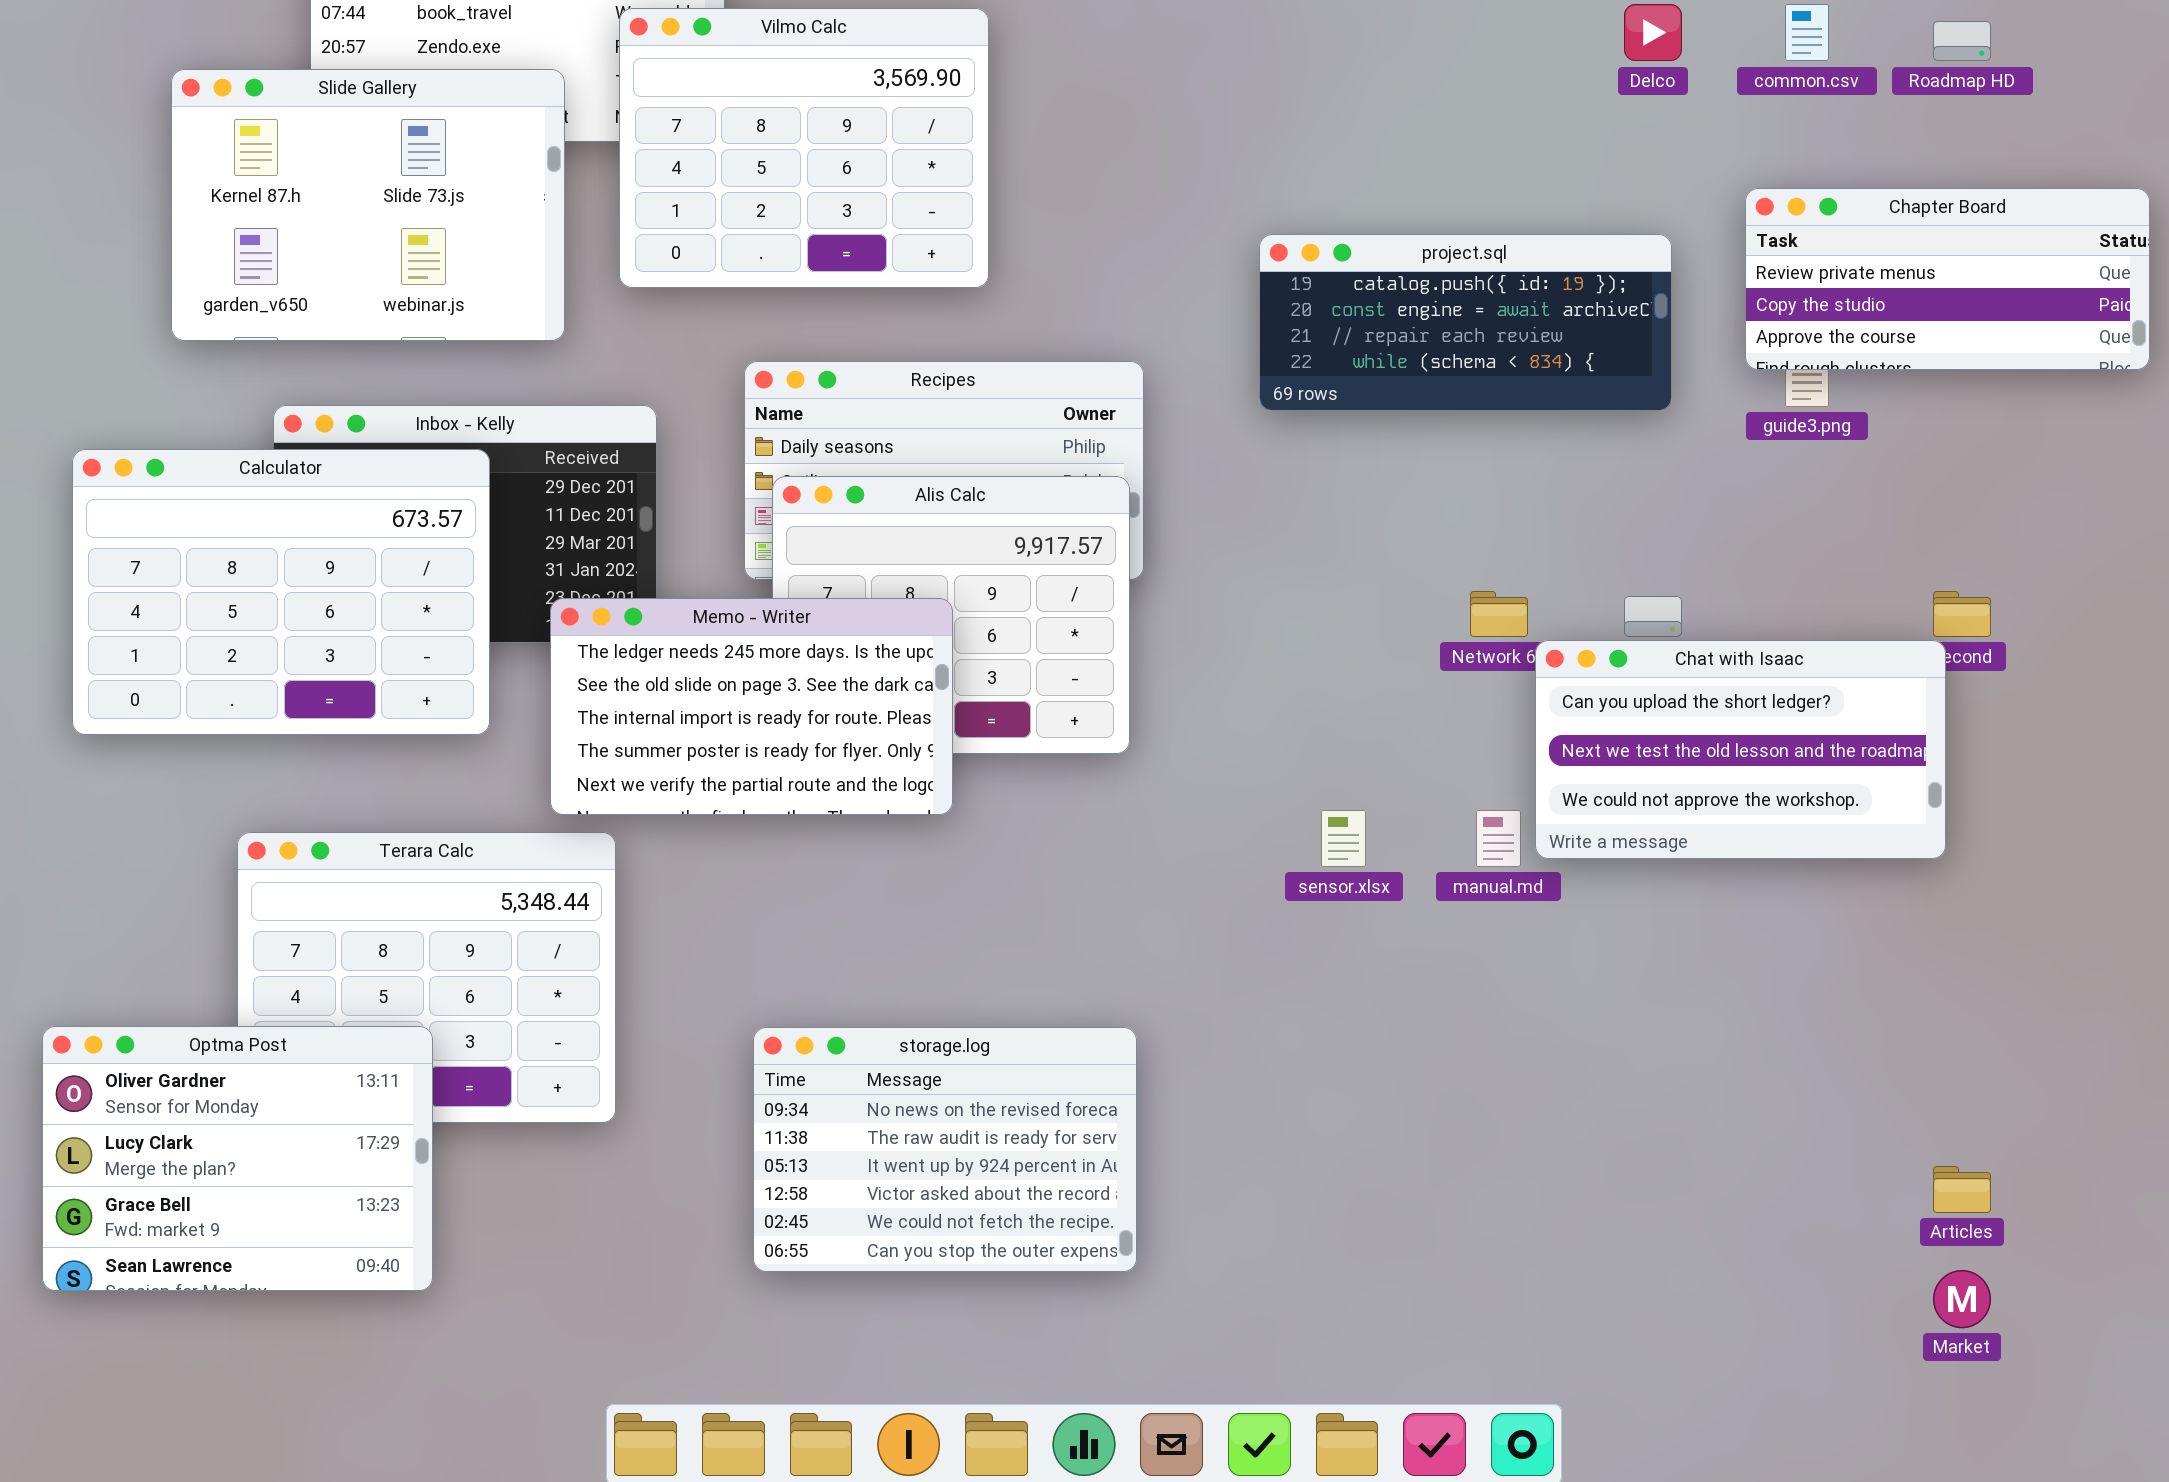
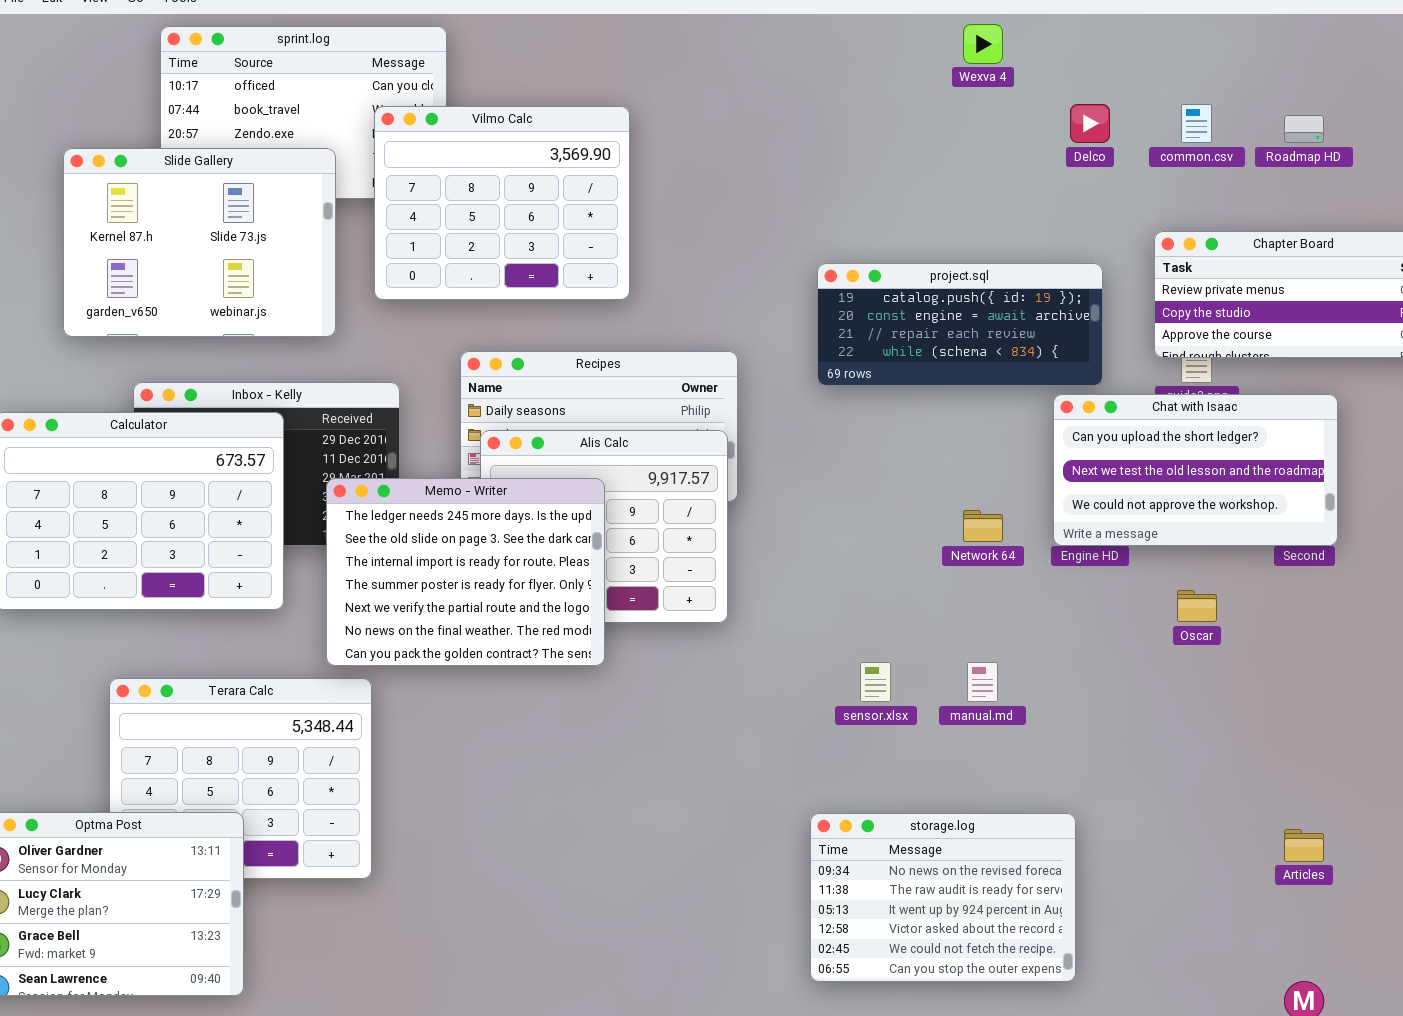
Memo - Writer: [550,598,953,815] -> [326,478,605,666], resized
Chat with Isaac: [1535,640,1946,859] -> [1053,394,1338,546], moved
storage.log: [753,1027,1137,1272] -> [810,813,1076,982], moved
Articles: [1933,1166,1991,1213] -> [1284,829,1324,862], moved

